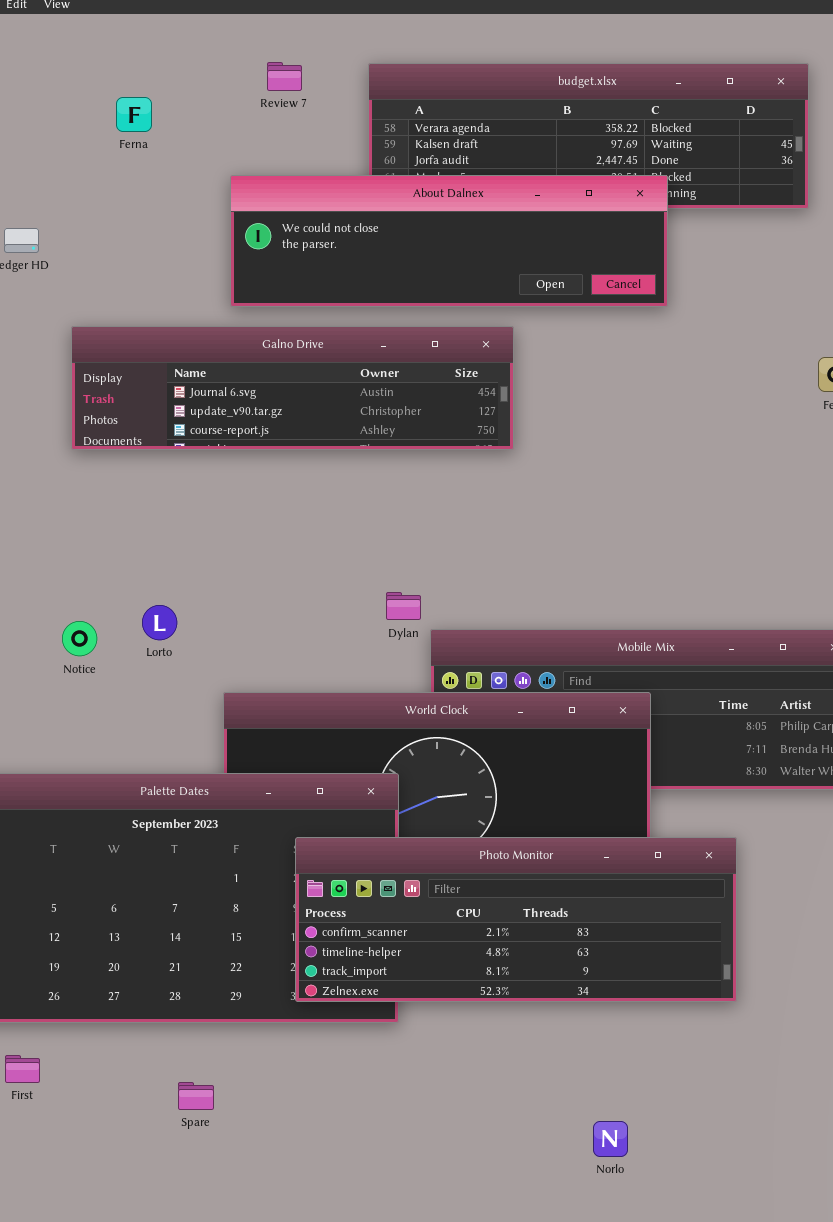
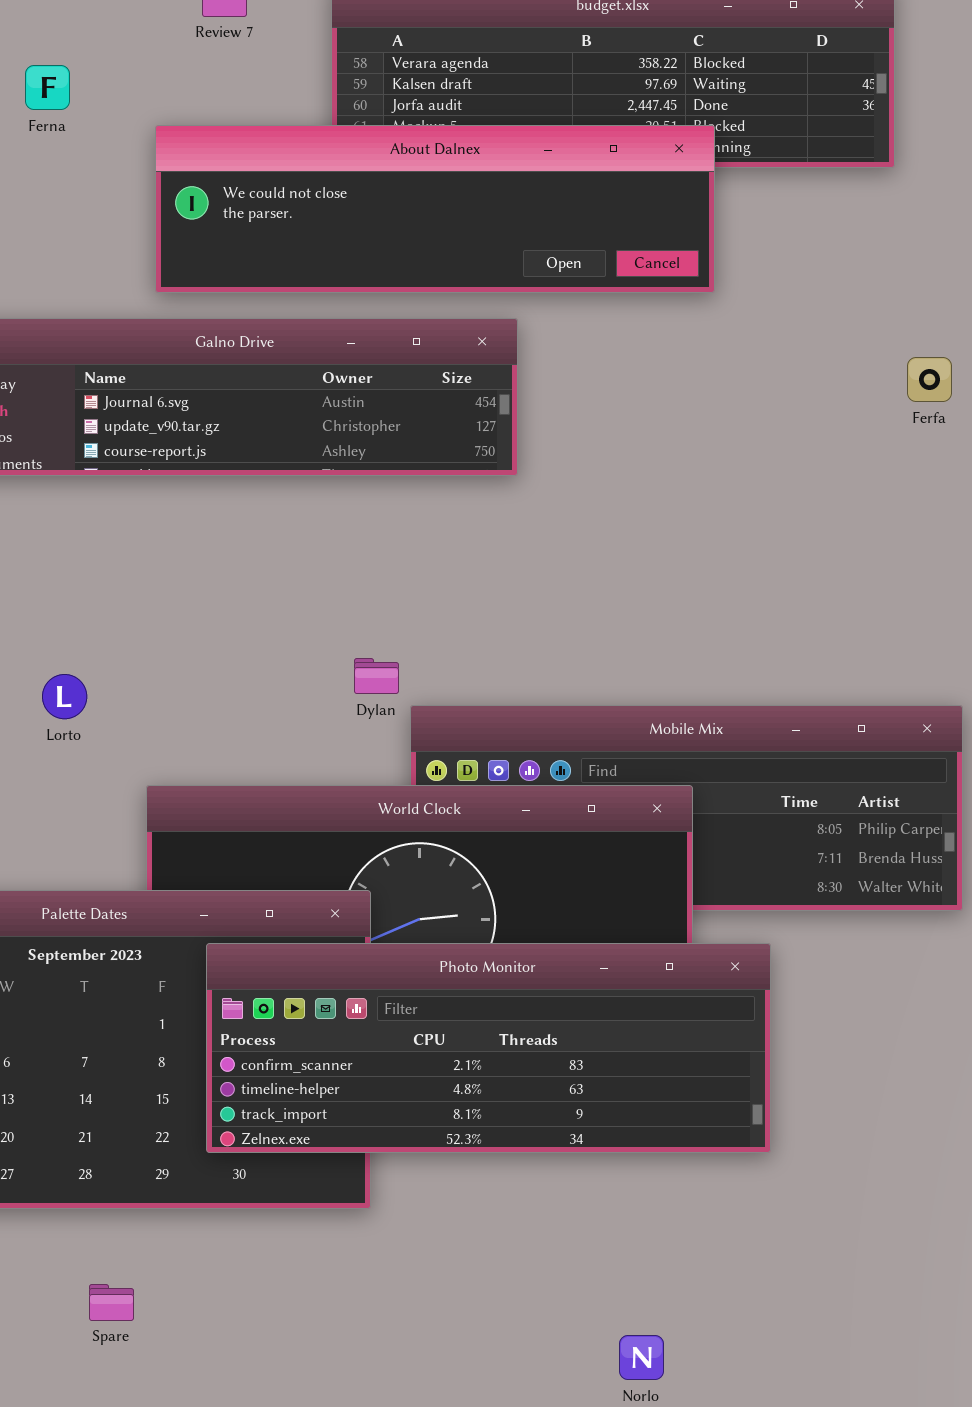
Ferna: [116,97,152,132] -> [25,65,70,110], moved
Photo Monitor: [295,837,737,1002] -> [206,943,771,1153], moved

